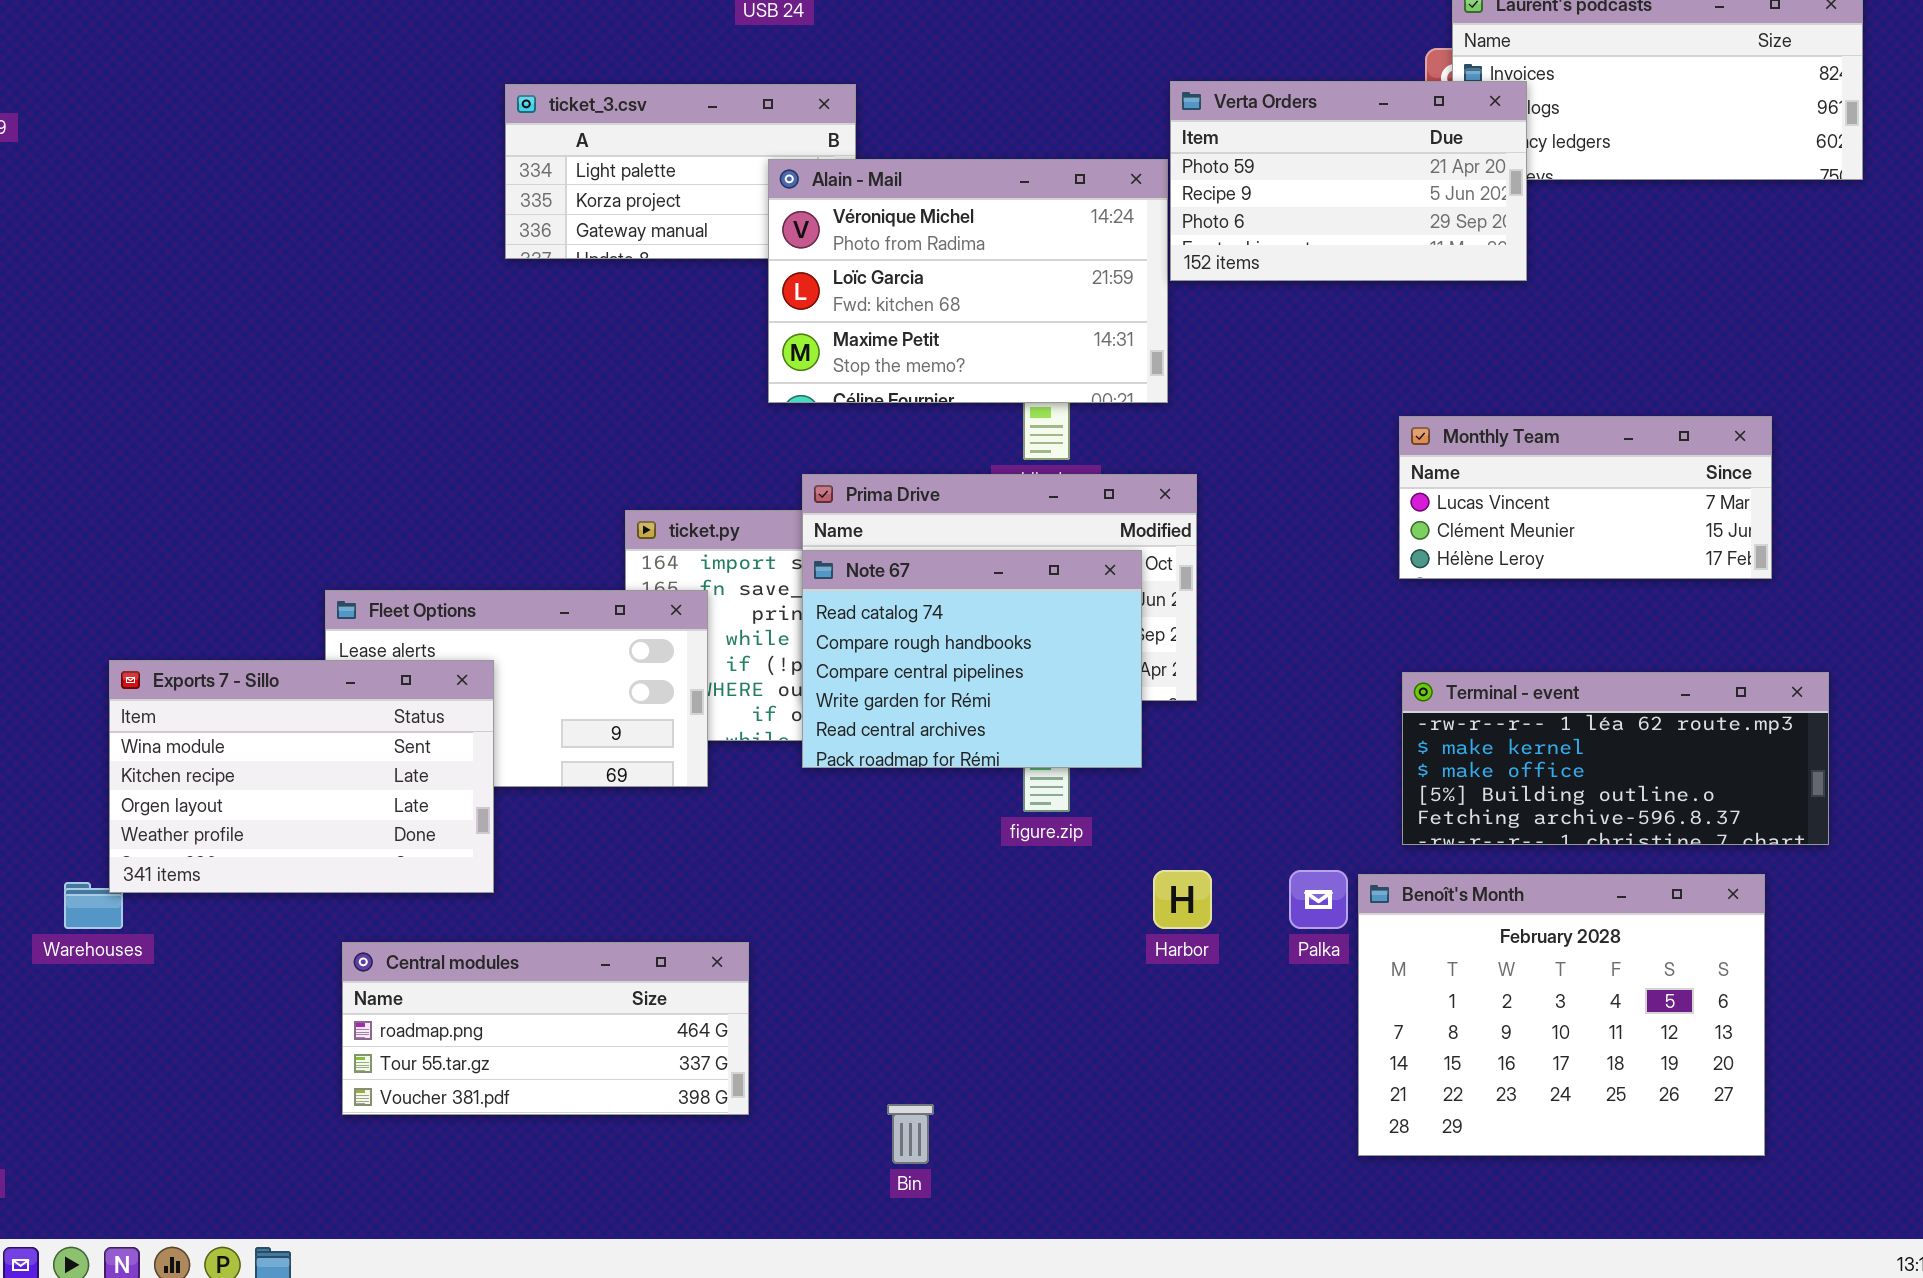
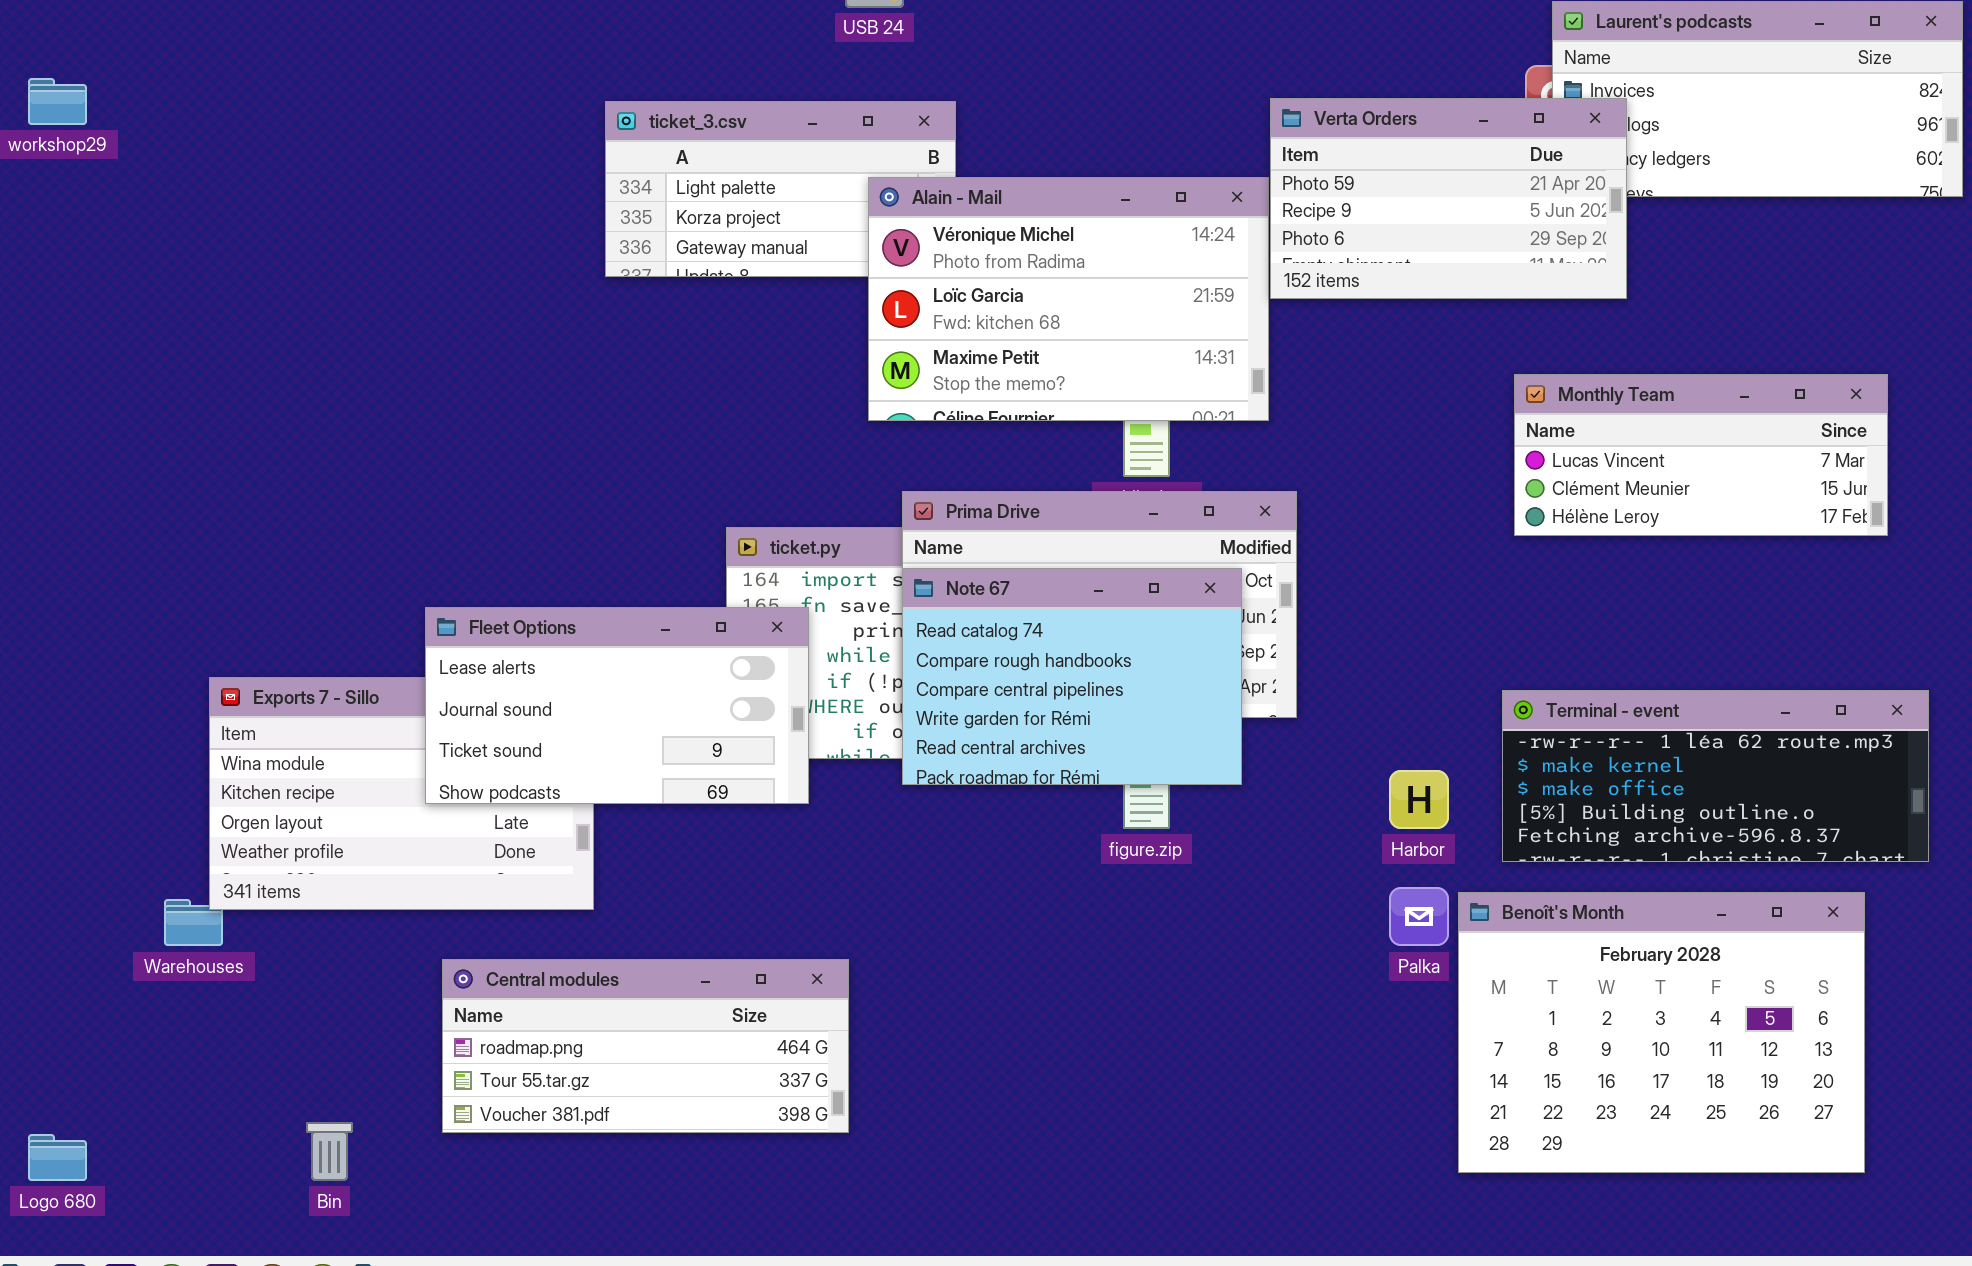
Monthly Team: [1399,416,1772,579] -> [1514,374,1888,536], moved
Fleet Options: [325,590,708,787] -> [425,607,809,804], raised
Harbor: [1153,870,1212,929] -> [1389,770,1449,829], moved
Bin: [887,1104,934,1164] -> [306,1122,353,1181], moved

